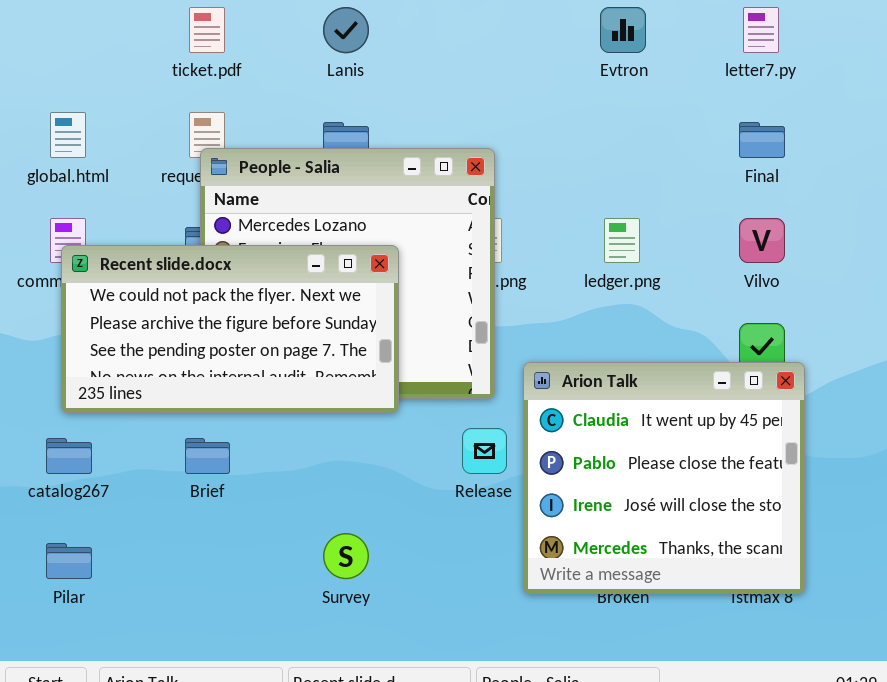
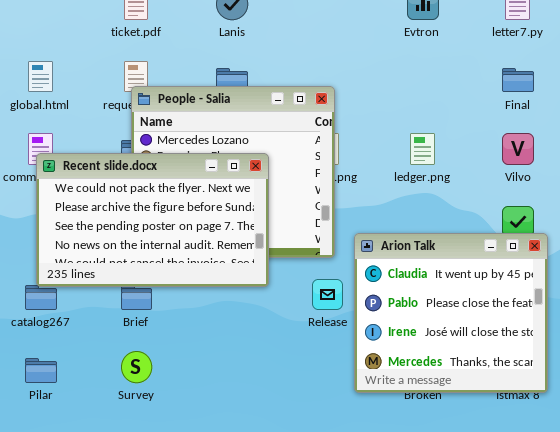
Recent slide.docx: [61,245,399,413] -> [36,153,269,287], resized
Survey: [323,533,369,579] -> [121,351,152,383], moved

